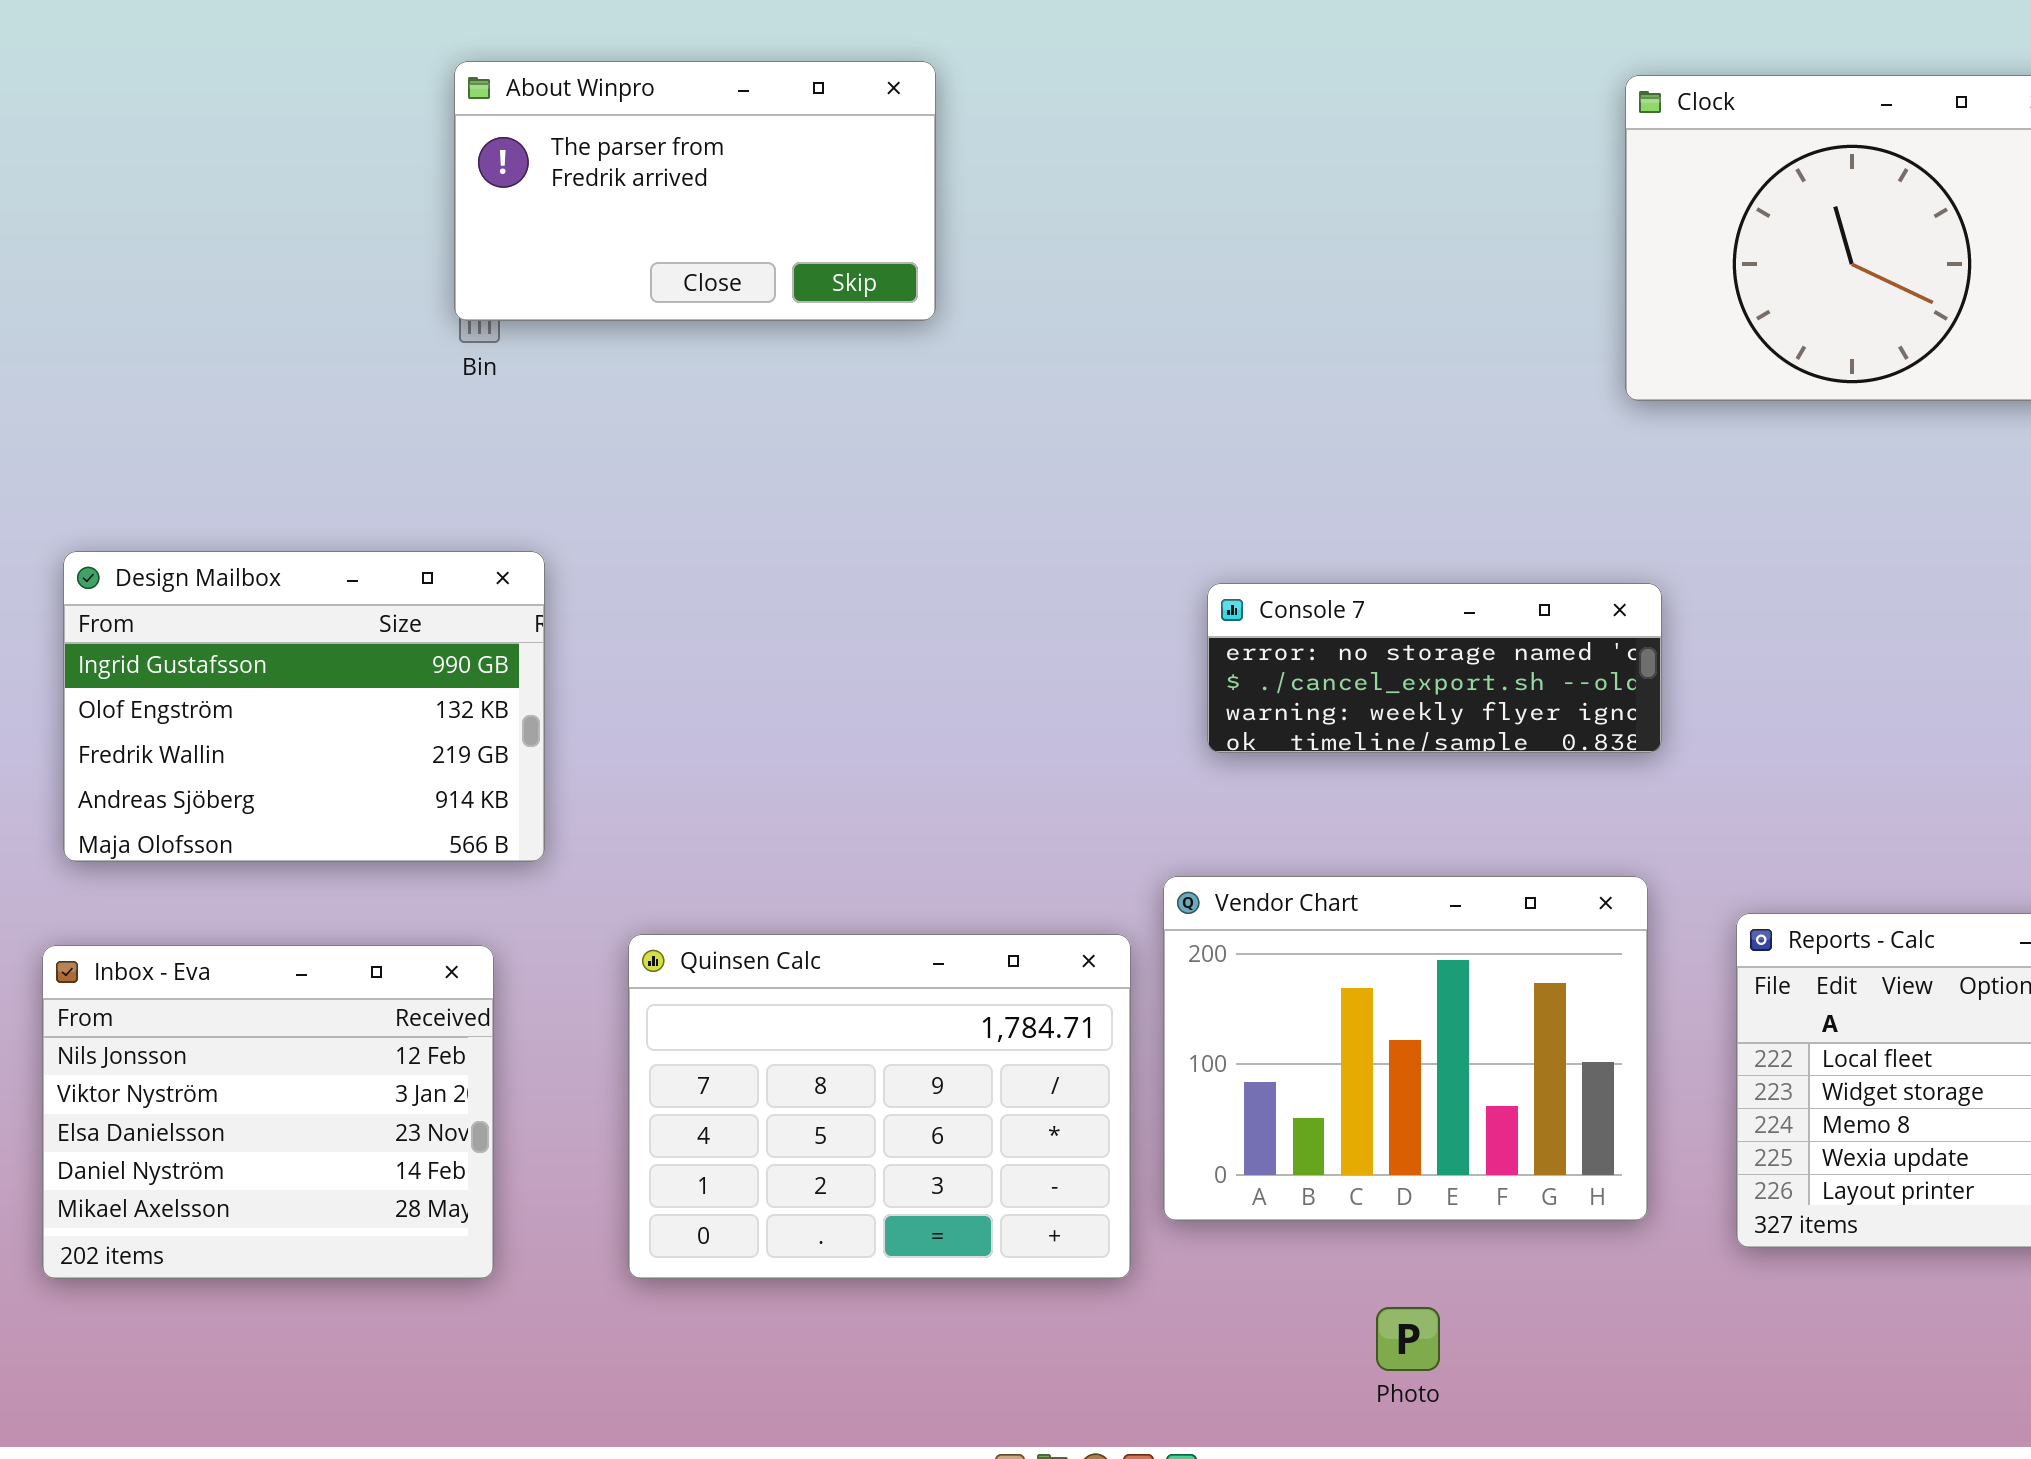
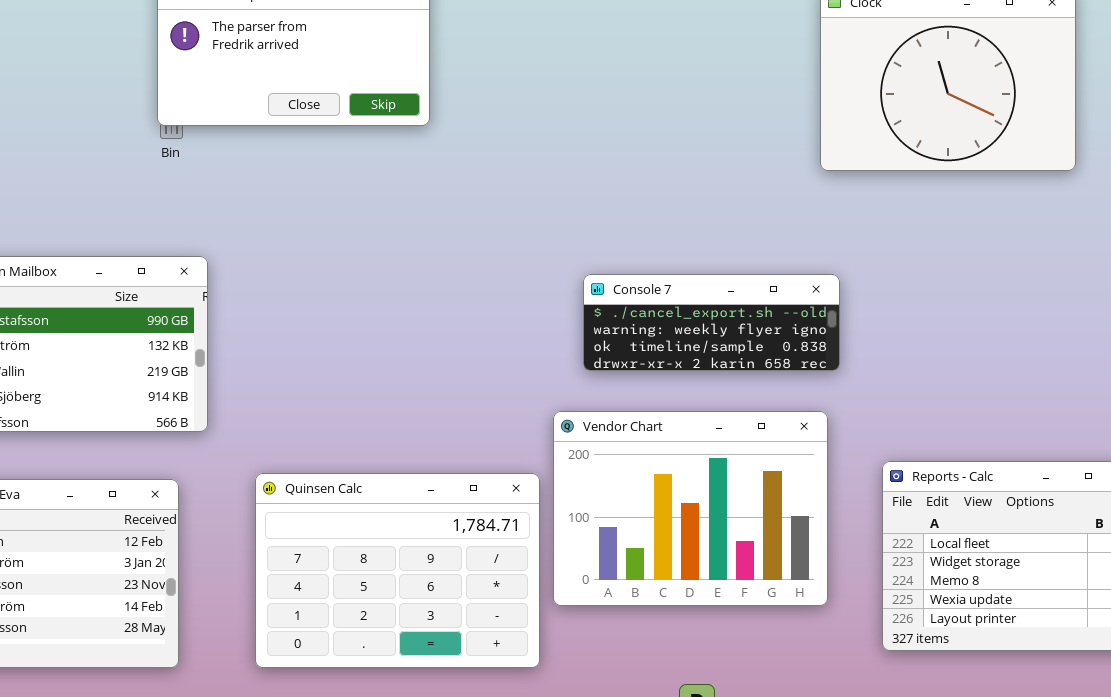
Console 7: [1207,583,1662,753] -> [583,274,840,371], scrolled down 1 row
Vendor Chart: [1163,876,1648,1221] -> [553,411,828,606], moved

